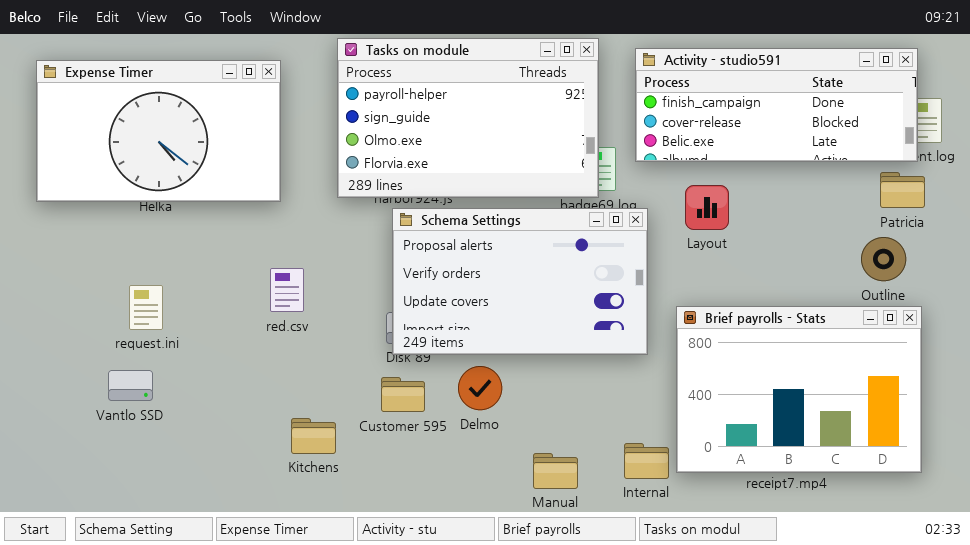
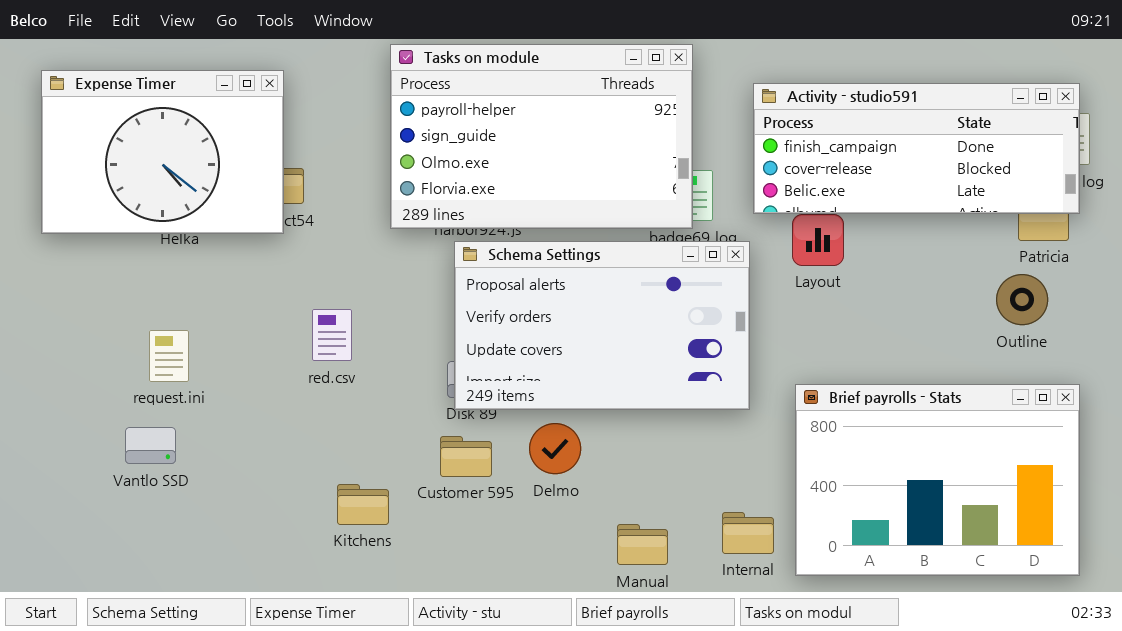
Activity - studio591: [635,48,918,162] -> [753,83,1080,214], moved
Expense Timer: [36,60,281,202] -> [41,70,284,234], resized
Brief payrolls - Stats: [676,306,922,473] -> [795,384,1080,576], moved

